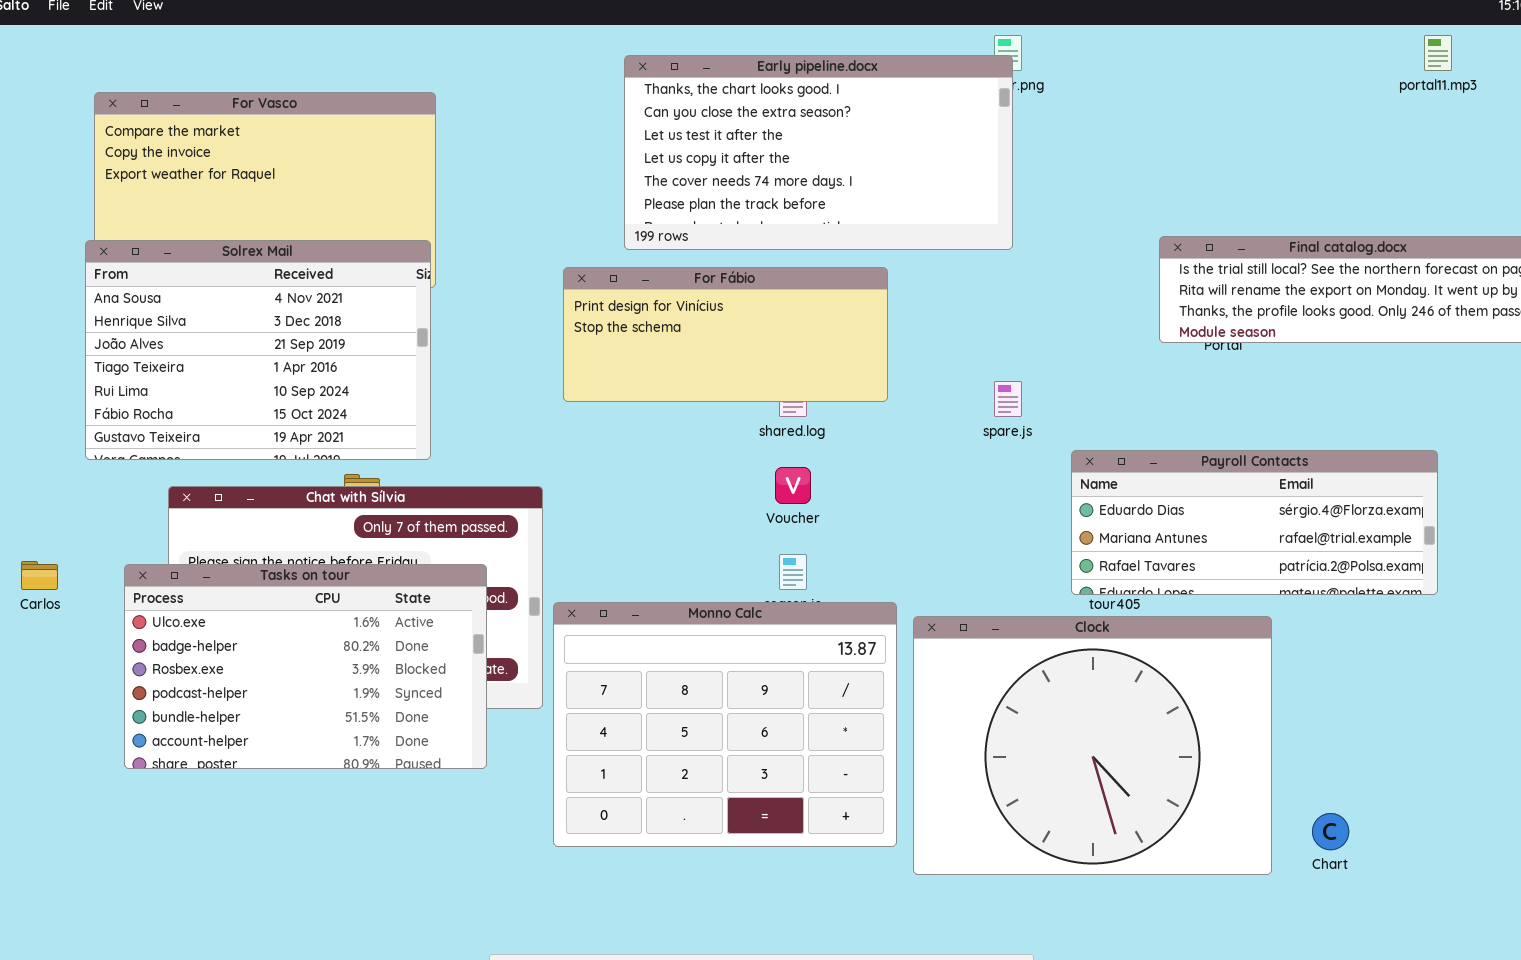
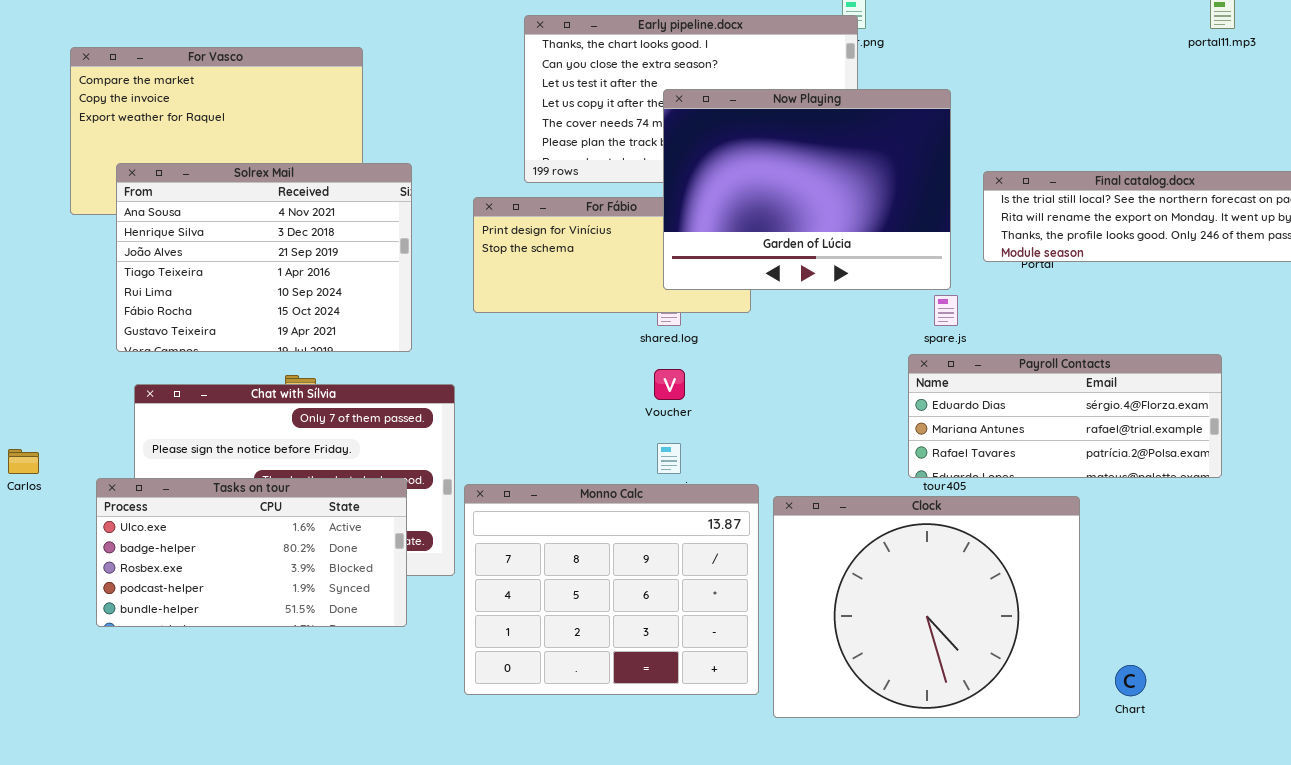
Now Playing: none -> [663,89,951,290], opened
Solrex Mail: [85,240,431,460] -> [116,163,412,352], moved
spare.js: [994,381,1022,417] -> [934,295,958,326], moved
Tasks on tour: [124,564,487,769] -> [96,478,407,627], resized

